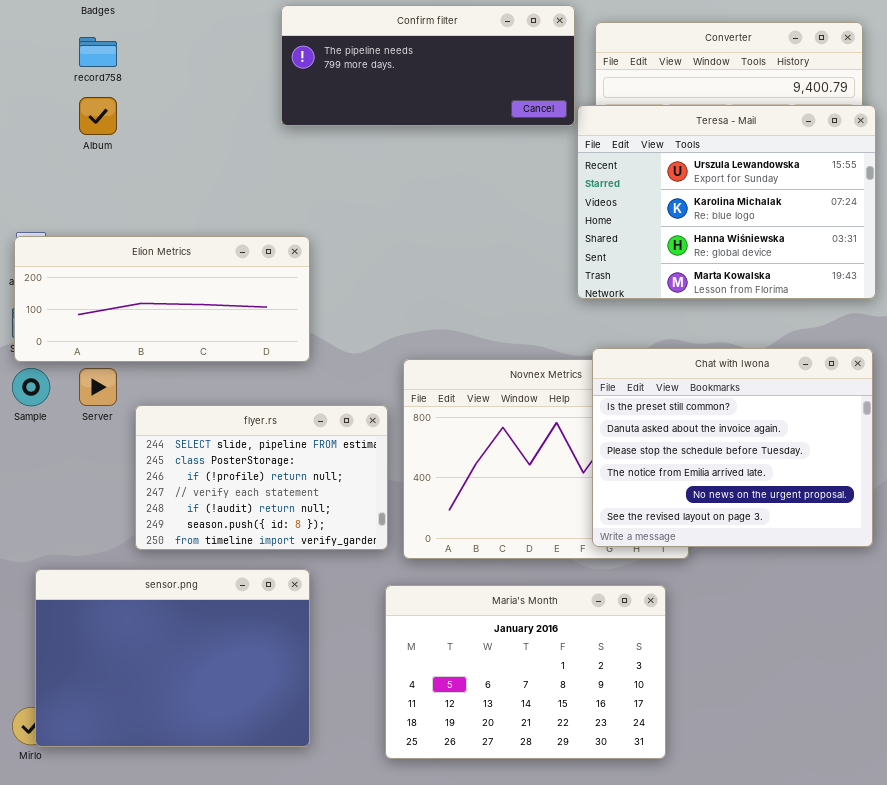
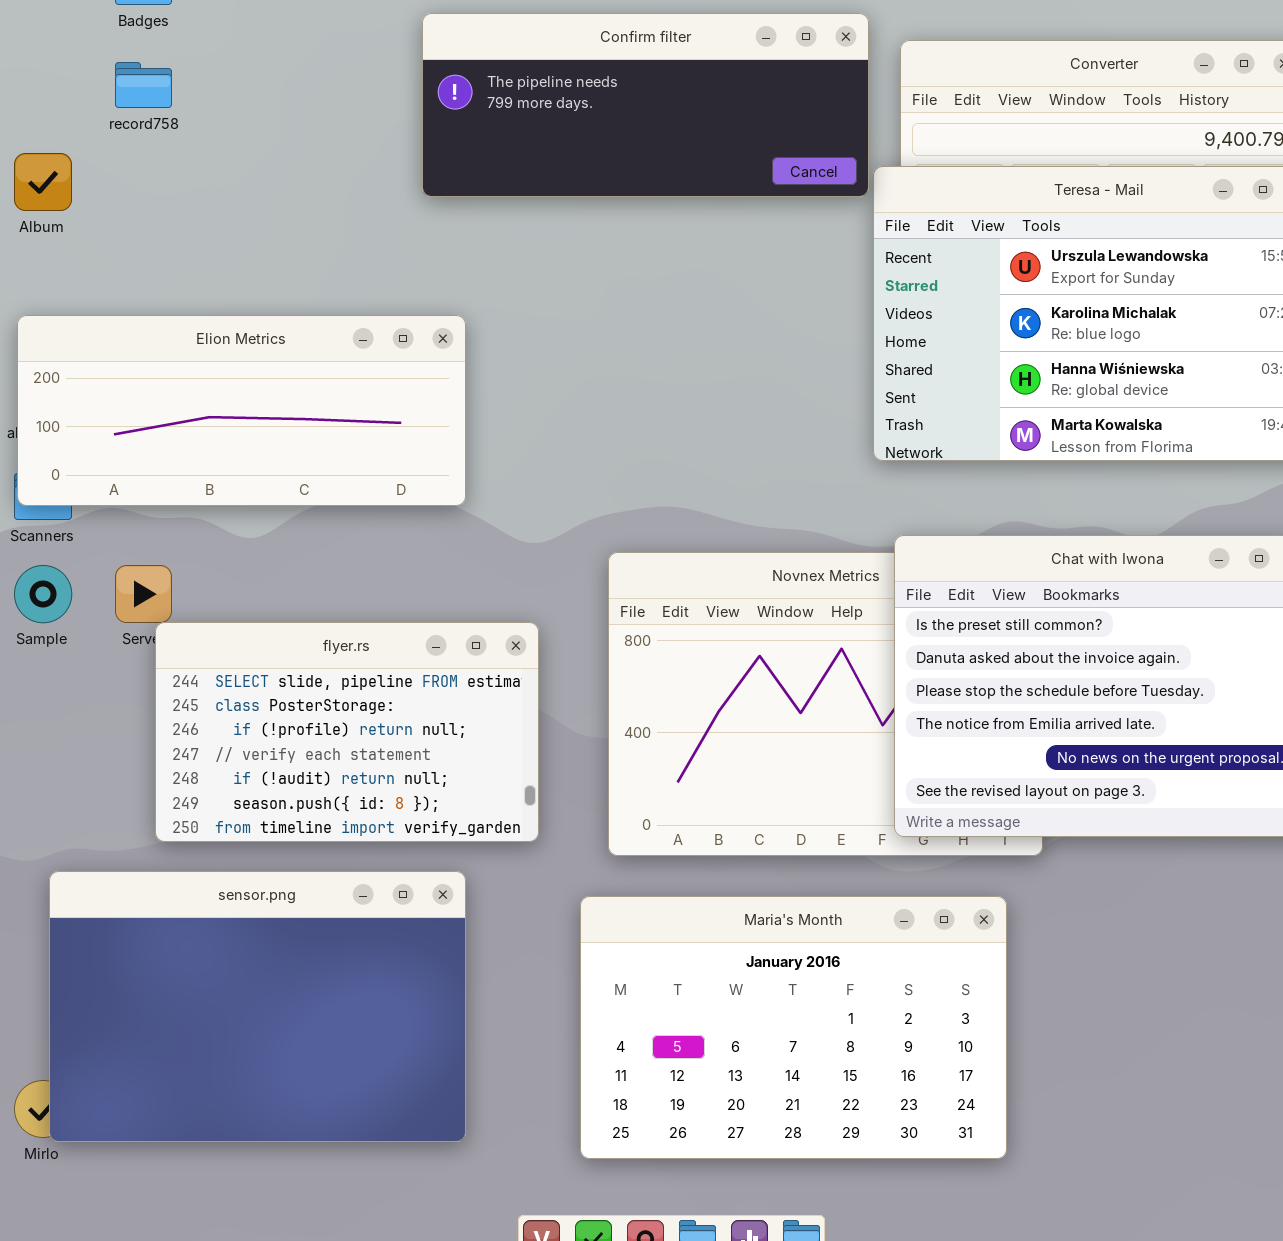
Album: [79,97,117,135] -> [14,153,72,211], moved
Elion Metrics: [14,236,310,362] -> [17,315,466,506], moved
flyer.rs: [135,405,388,550] -> [155,622,539,842], moved

